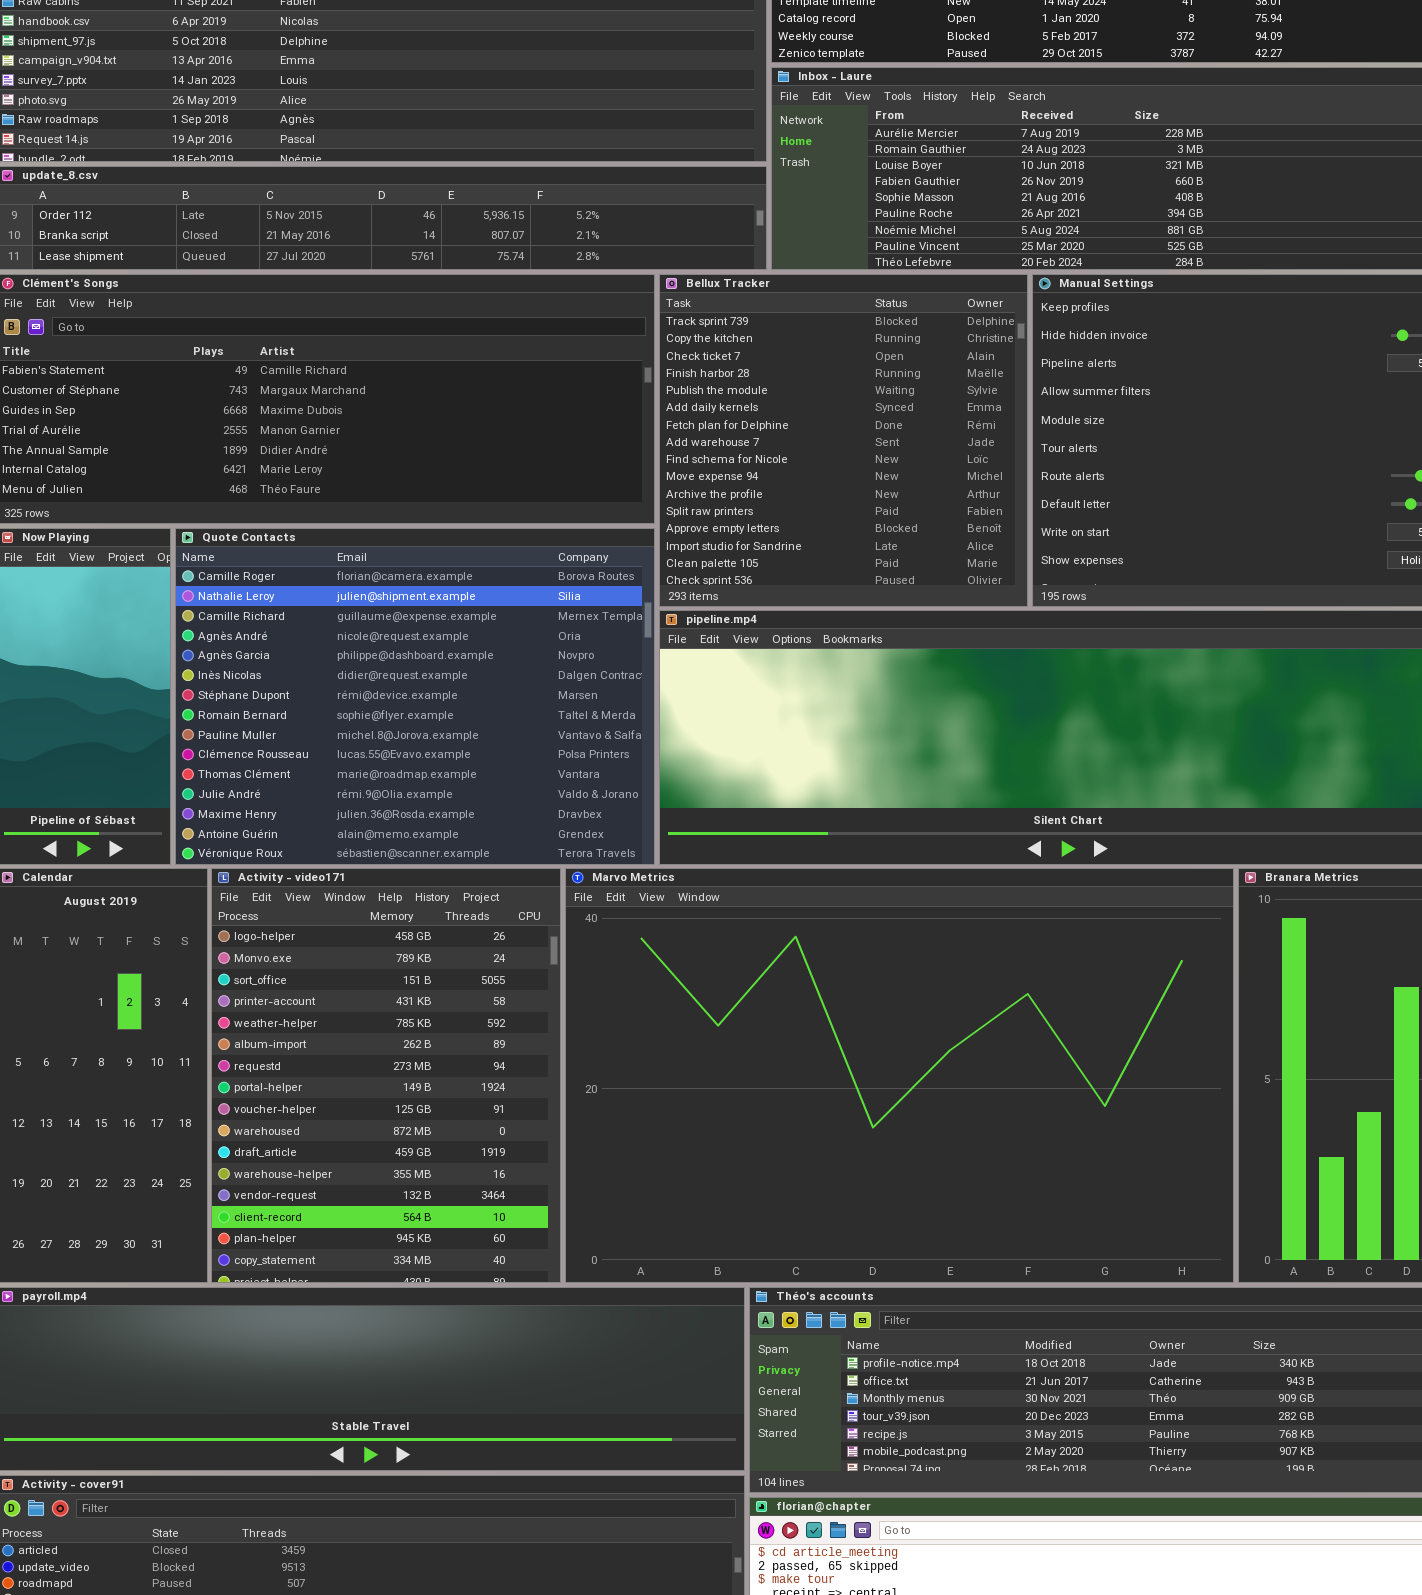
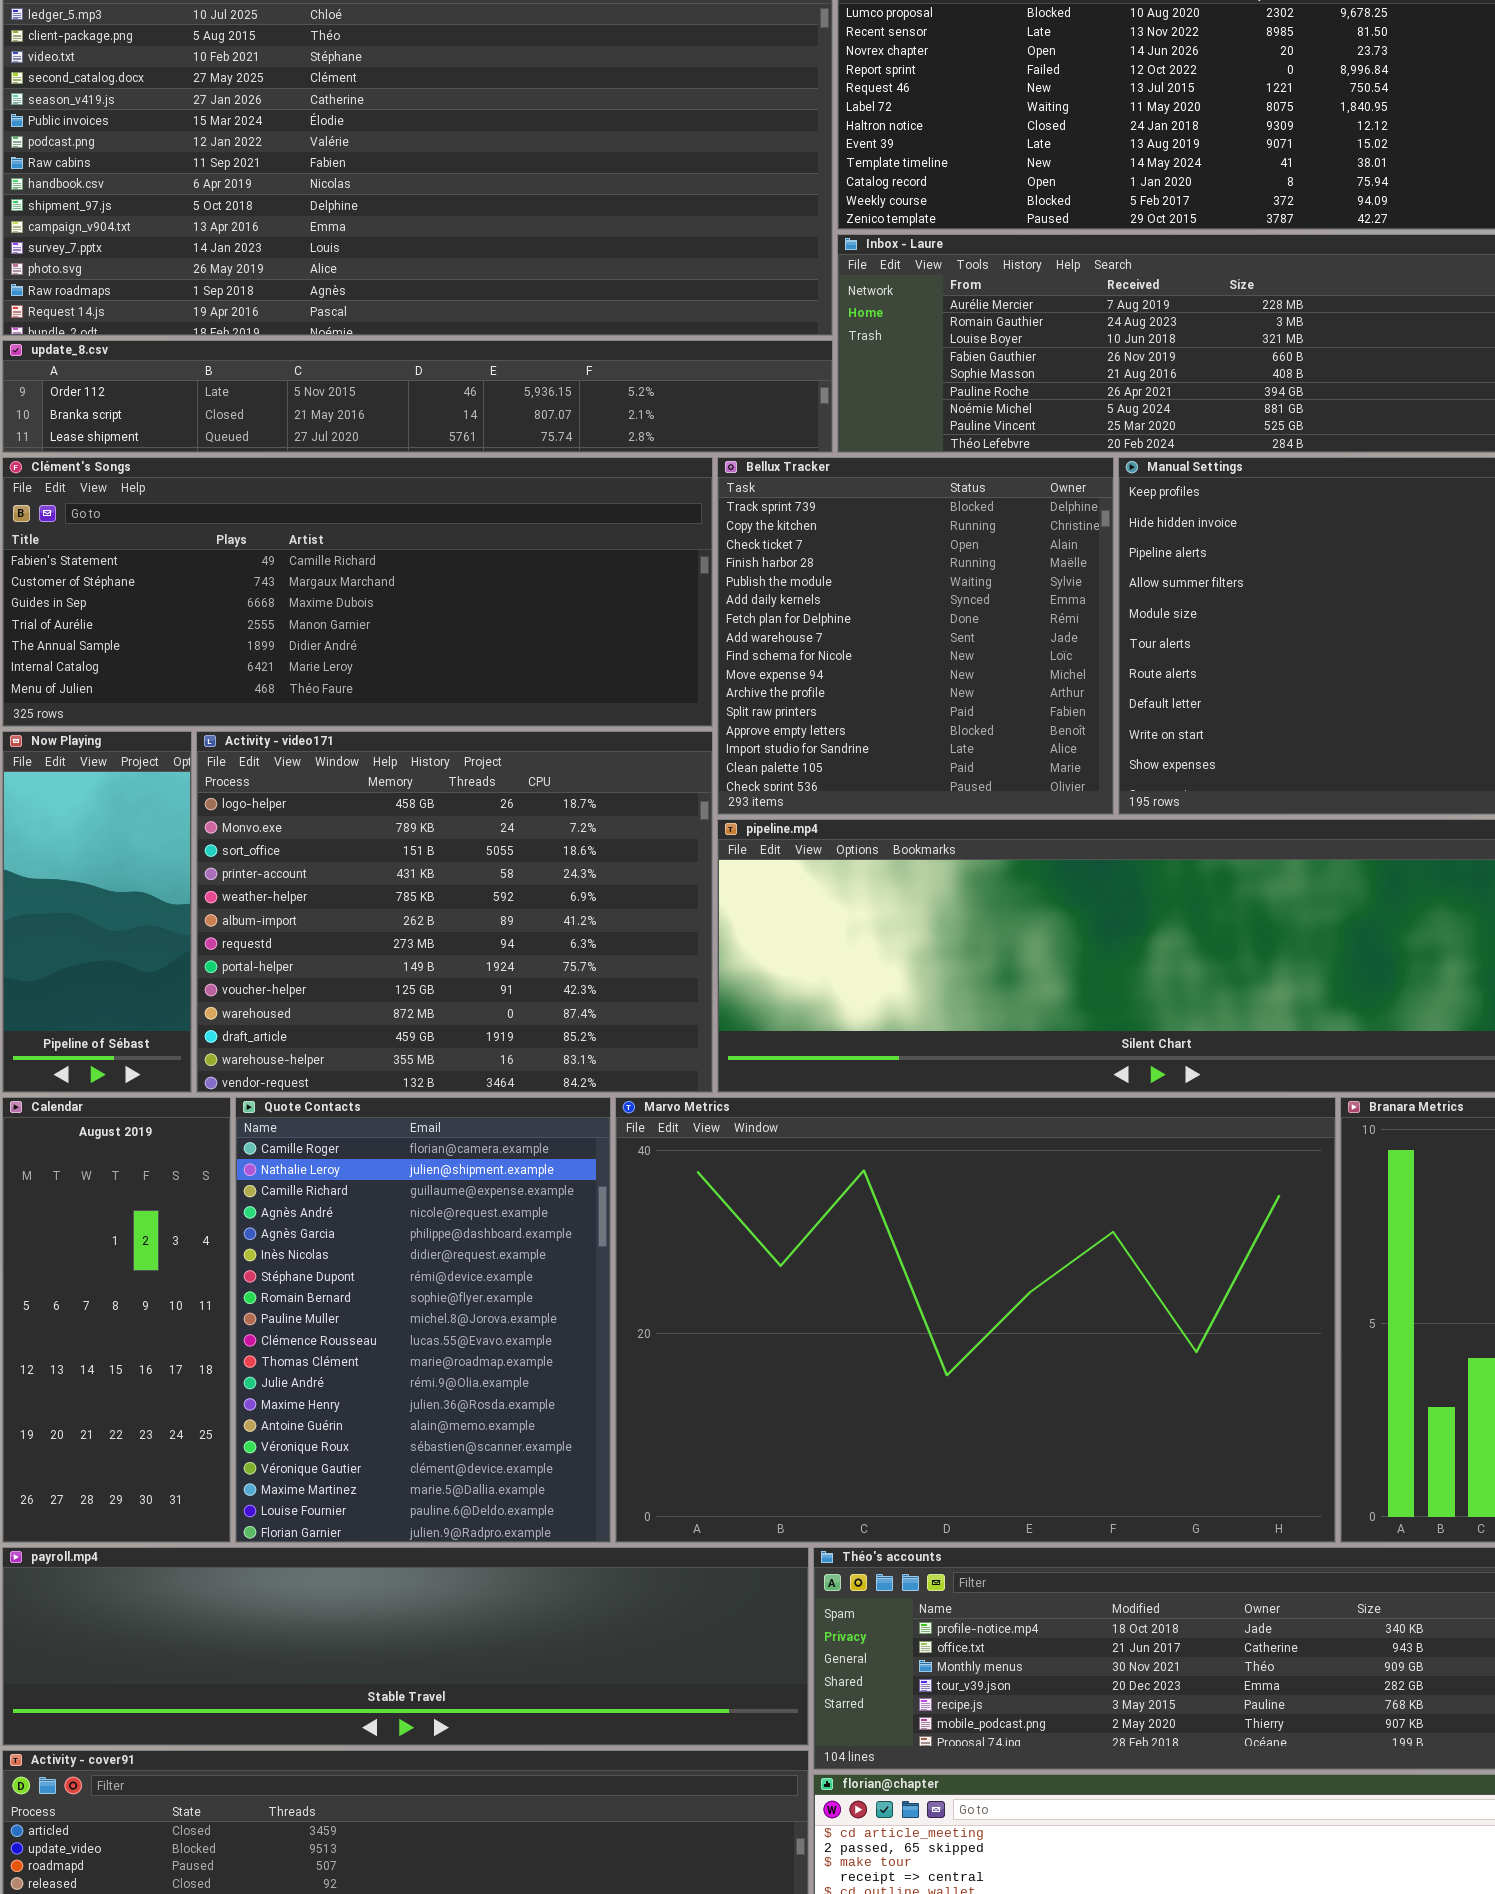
Quote Contacts: [175,528,655,865] -> [235,1097,611,1543], moved, resized
Activity - video171: [211,868,561,1283] -> [196,731,713,1093], moved, resized

